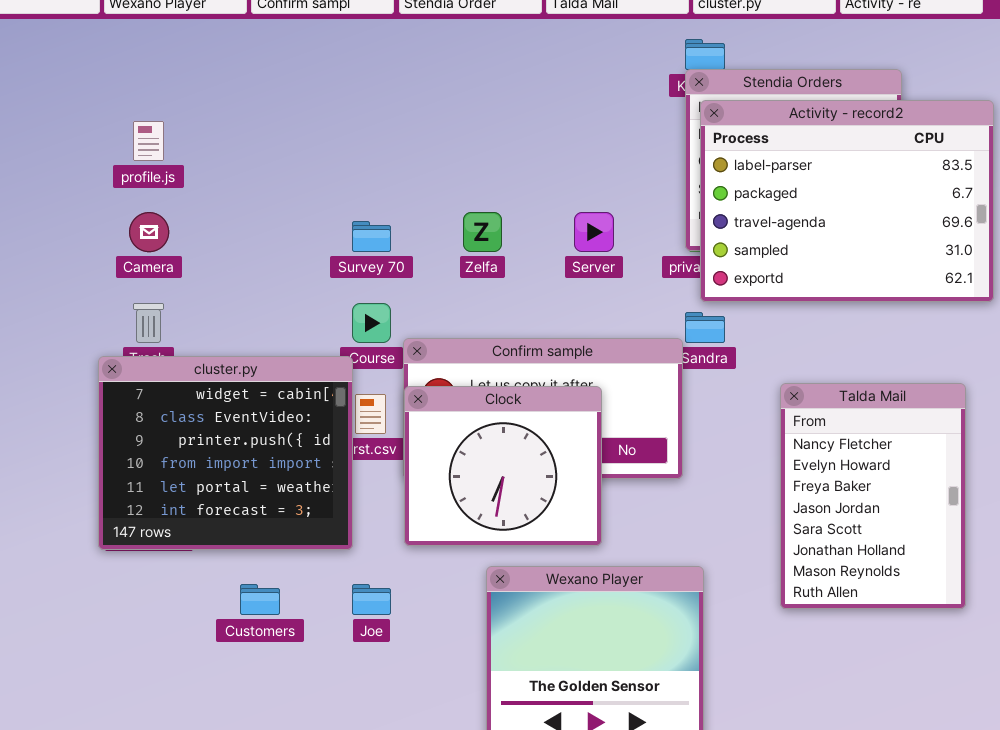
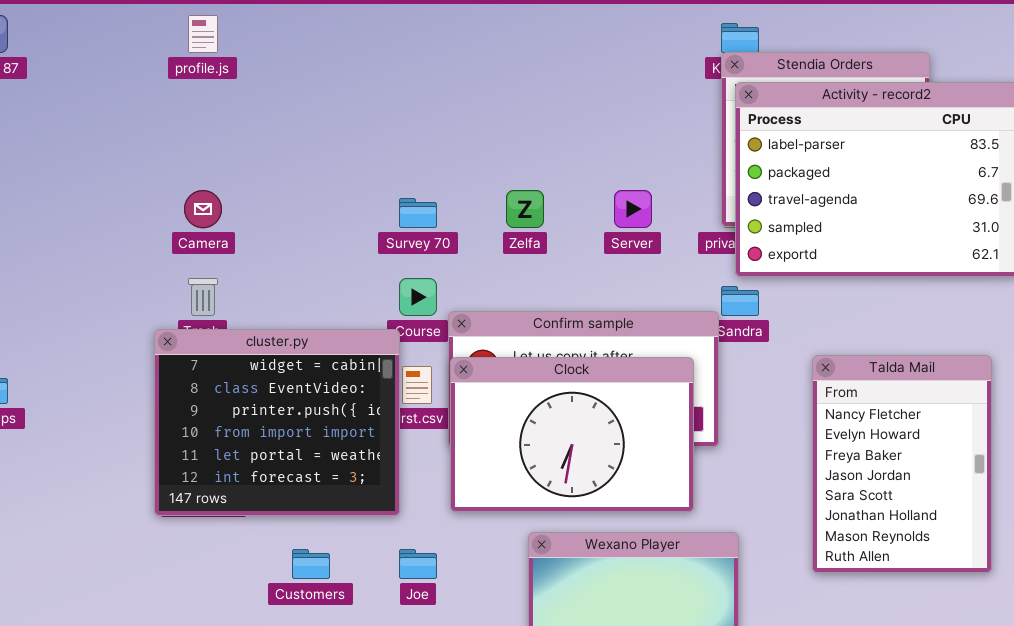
profile.js: [133,121,164,161] -> [188,15,218,53], moved
Clock: [404,386,602,546] -> [450,357,694,512], resized

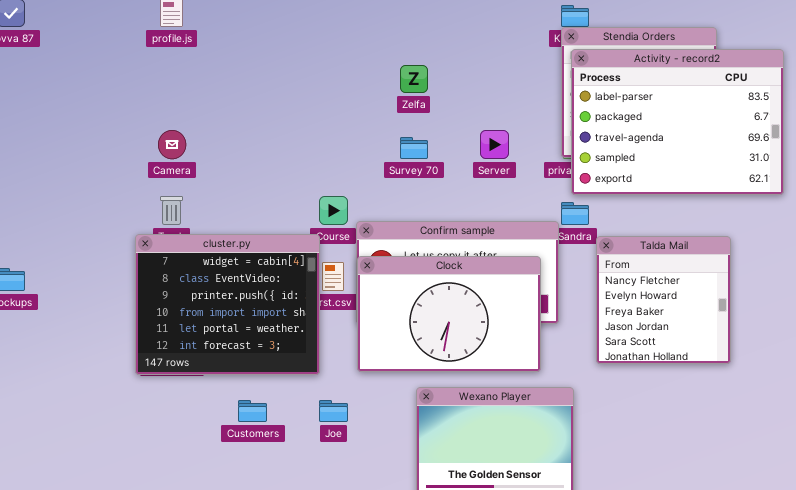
Zelfa: [506,190,544,228] -> [400,65,428,93], moved
Survey 70: [399,198,437,228] -> [400,137,428,159], moved
Talda Mail: [812,355,992,573] -> [596,236,731,364], moved, resized

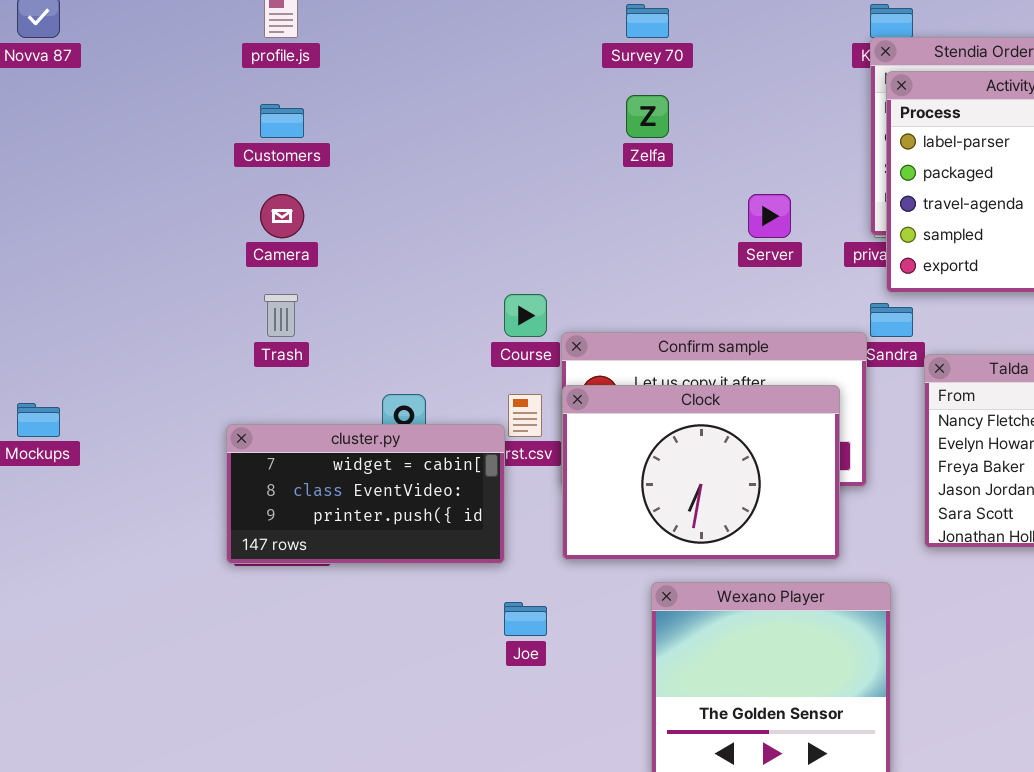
Survey 70: [400,137,428,159] -> [626,4,669,38], moved
cluster.py: [135,234,320,375] -> [226,424,505,564], resized
Customers: [238,400,267,422] -> [260,104,304,138], moved

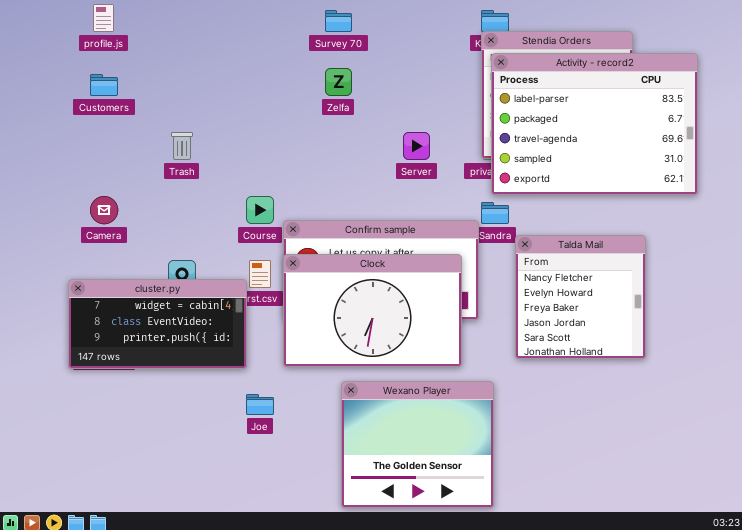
Camera: [260,194,304,238] -> [90,196,118,224], moved
Trash: [264,294,298,337] -> [171,132,193,160], moved

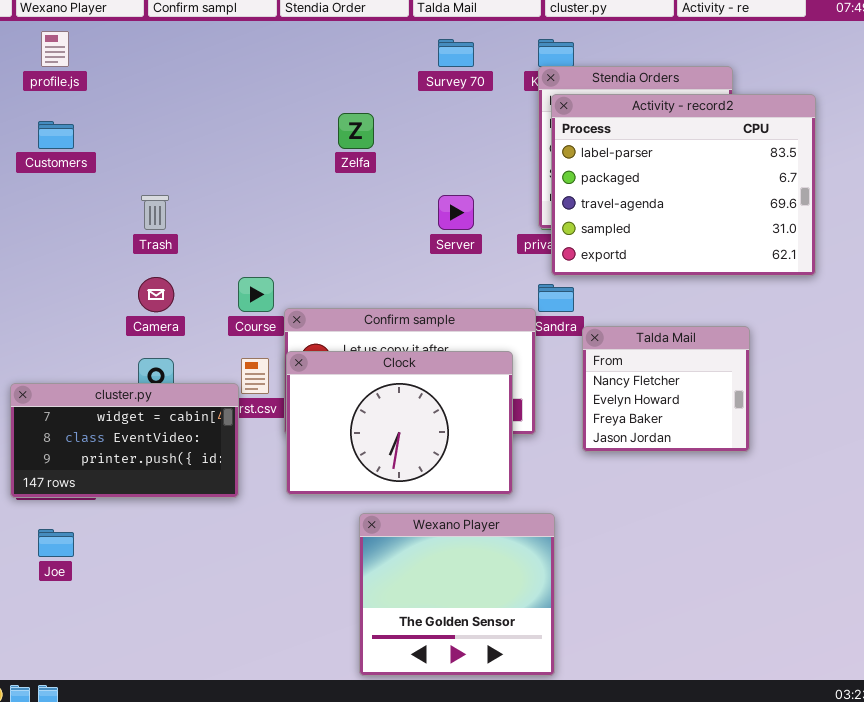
Survey 70: [325,10,352,32] -> [438,39,474,67], moved
Camera: [90,196,118,224] -> [138,277,174,312], moved
Talda Mail: [515,235,646,359] -> [582,326,750,452], resized
Joe: [246,394,274,415] -> [38,529,74,557], moved

